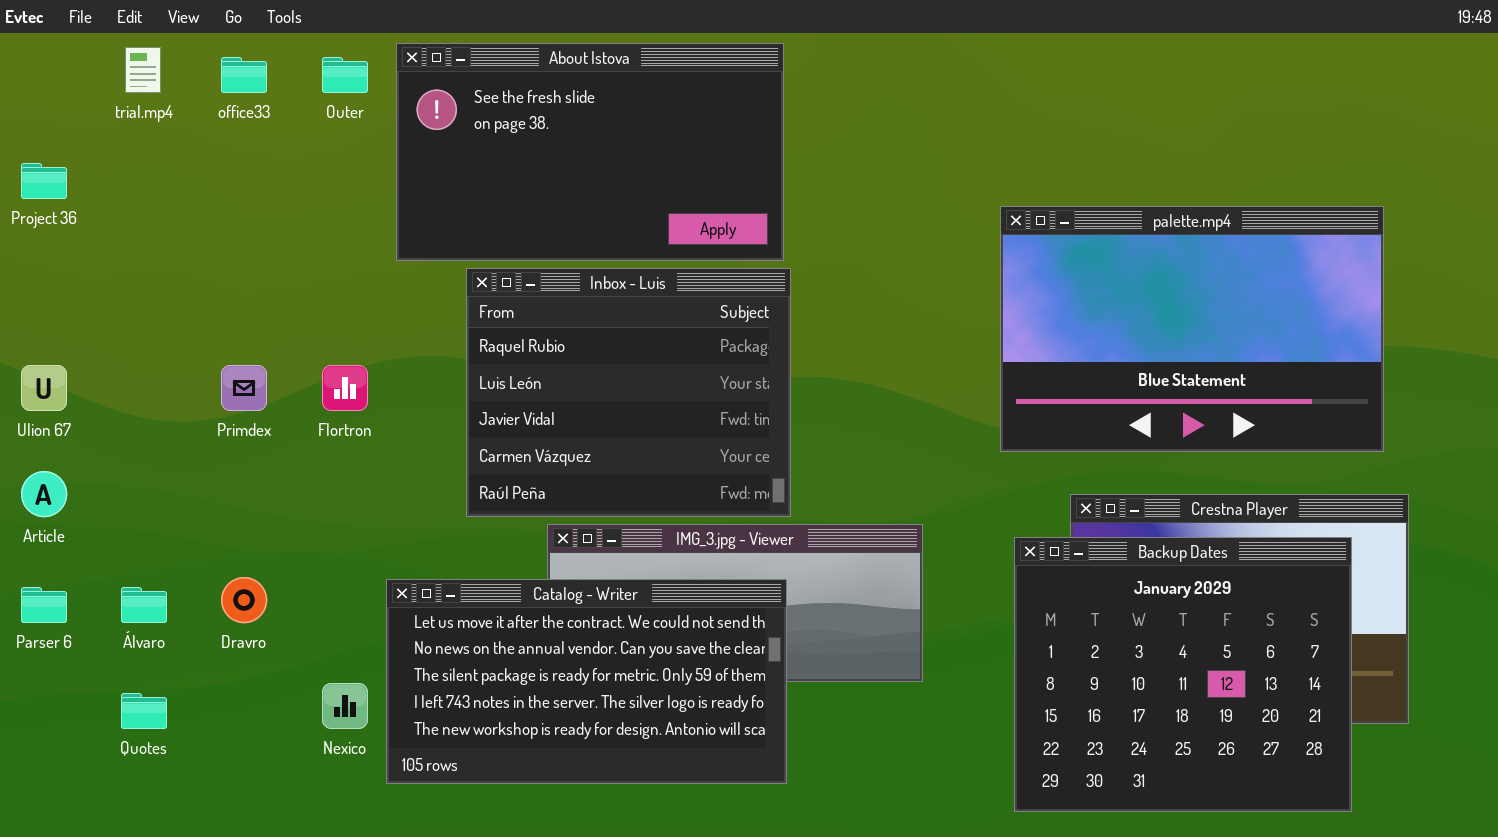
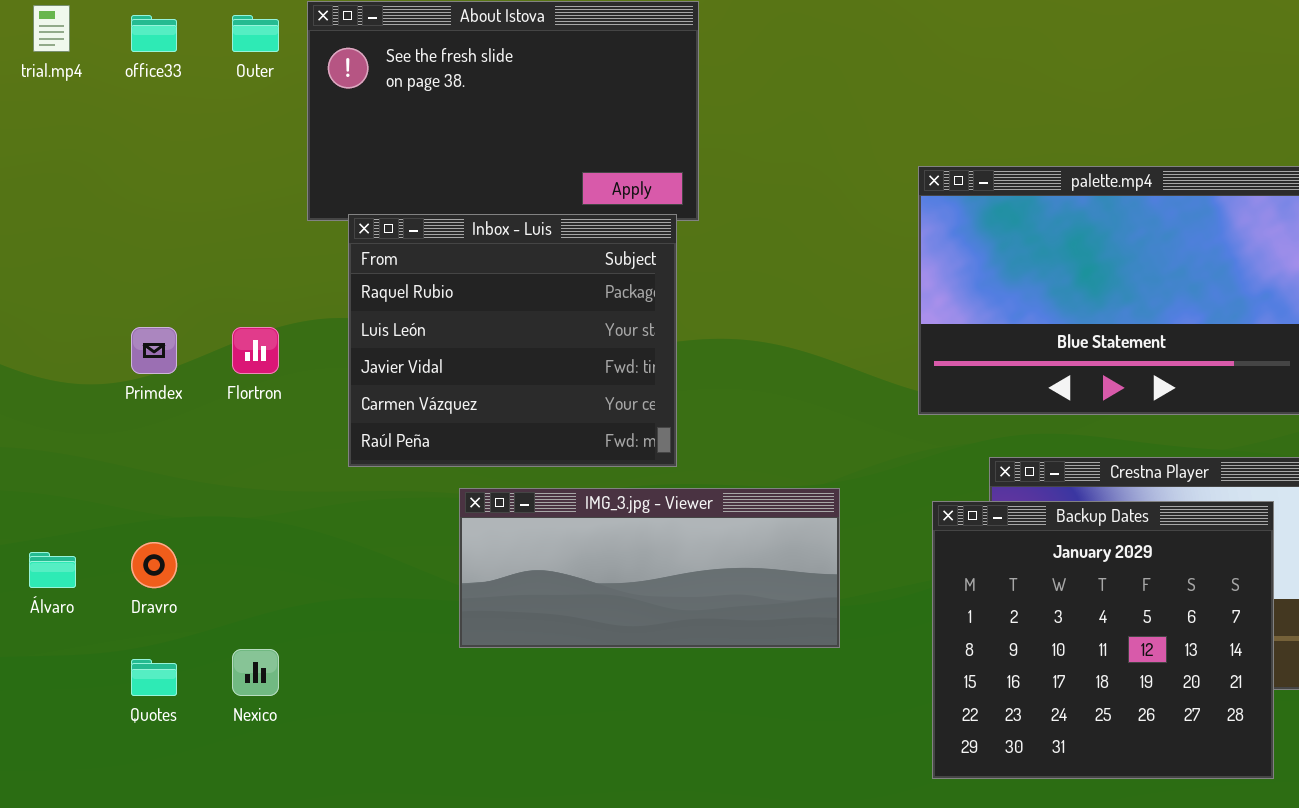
Inbox - Luis: [466,268,791,517] -> [348,214,677,467], moved
Catalog - Writer: [386,579,787,784] -> none, closed
Quotes: [121,693,167,729] -> [131,659,177,696], moved

